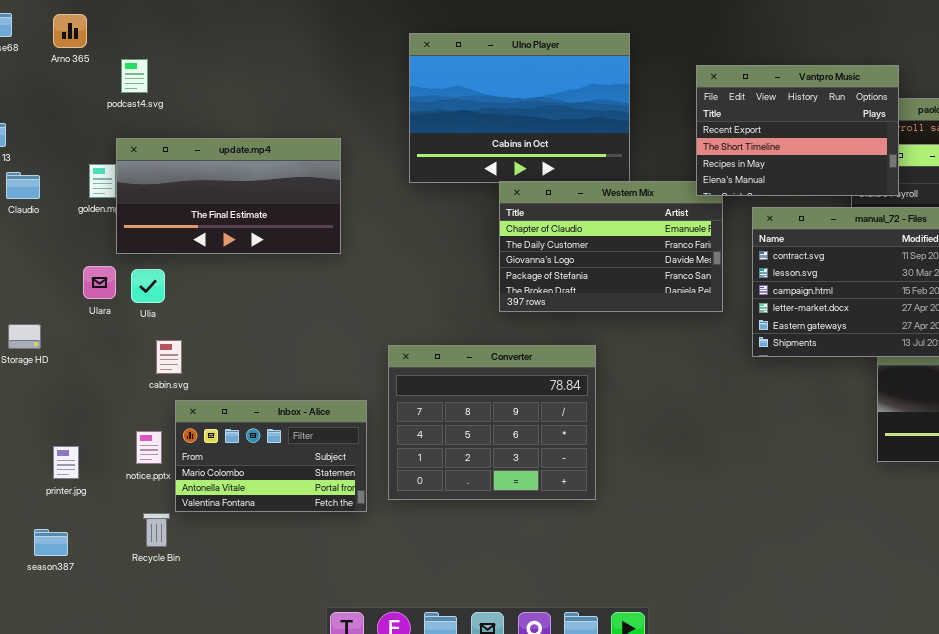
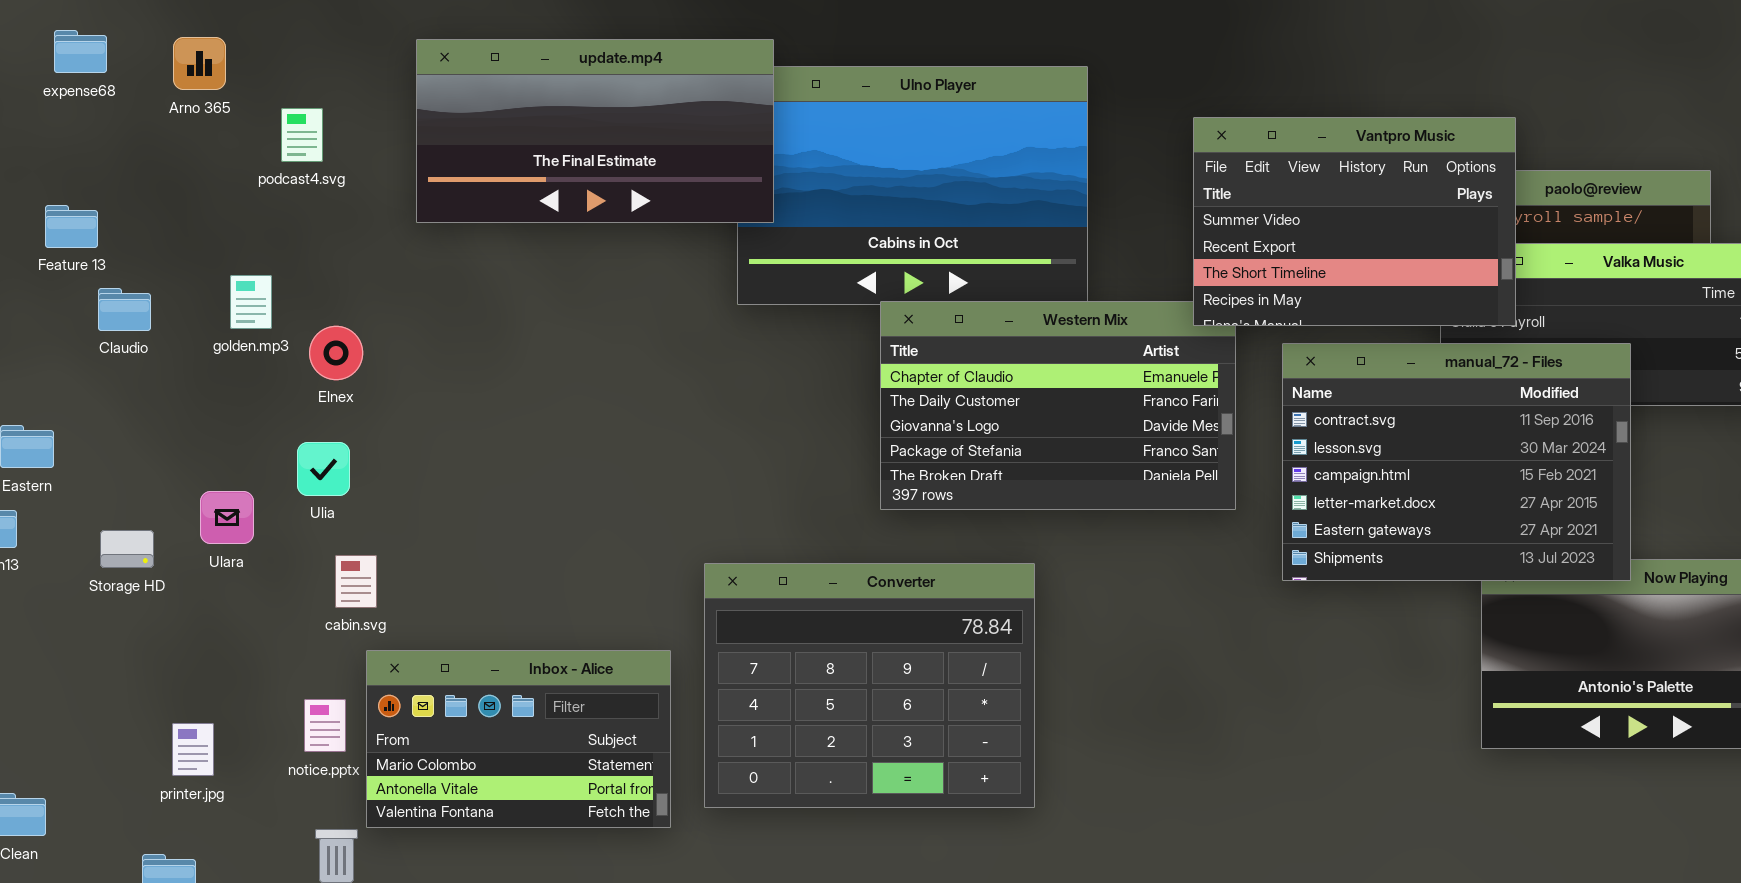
Vantpro Music: [696,65,899,196] -> [1193,117,1516,326], scrolled up 1 row
update.mp4: [116,138,341,254] -> [416,39,774,223], moved
Ulara: [83,266,116,299] -> [200,491,254,544], moved

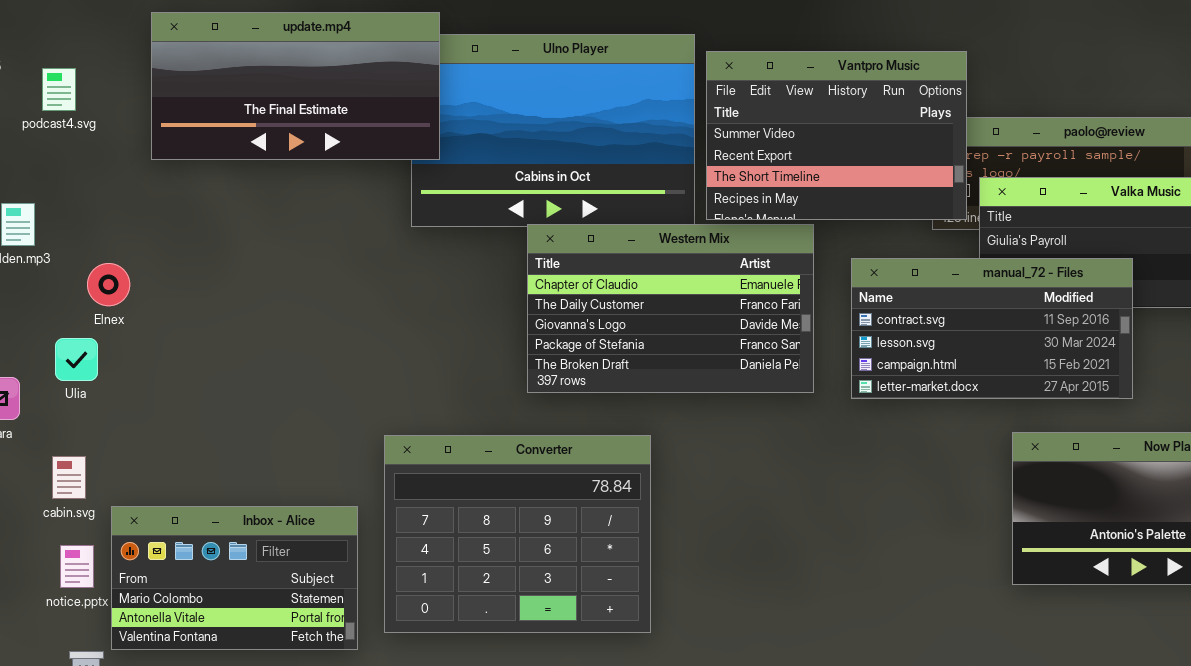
Vantpro Music: [1193,117,1516,326] -> [706,51,967,220], moved
Elnex: [309,326,363,380] -> [87,263,130,306], moved
manual_72 - Files: [1282,343,1631,581] -> [851,258,1133,399], resized
cabin.svg: [335,555,377,608] -> [52,456,86,499], moved

